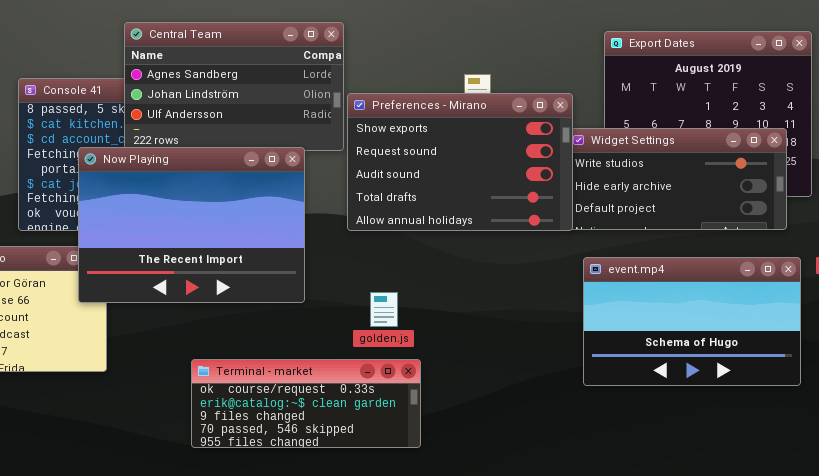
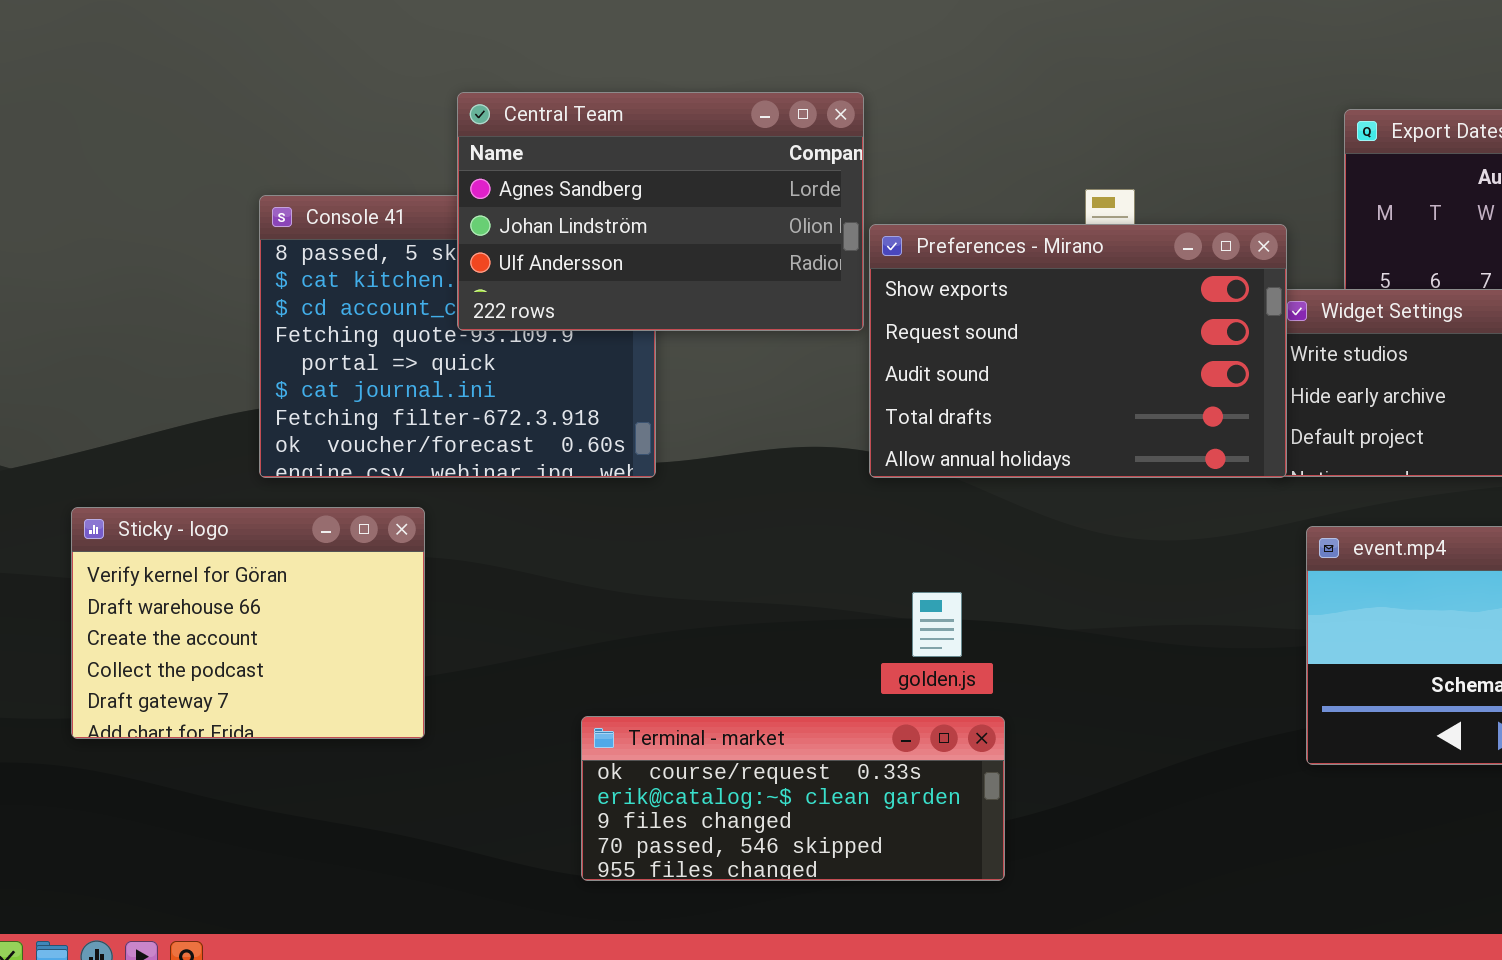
Now Playing: [78,147,305,303] -> none, closed

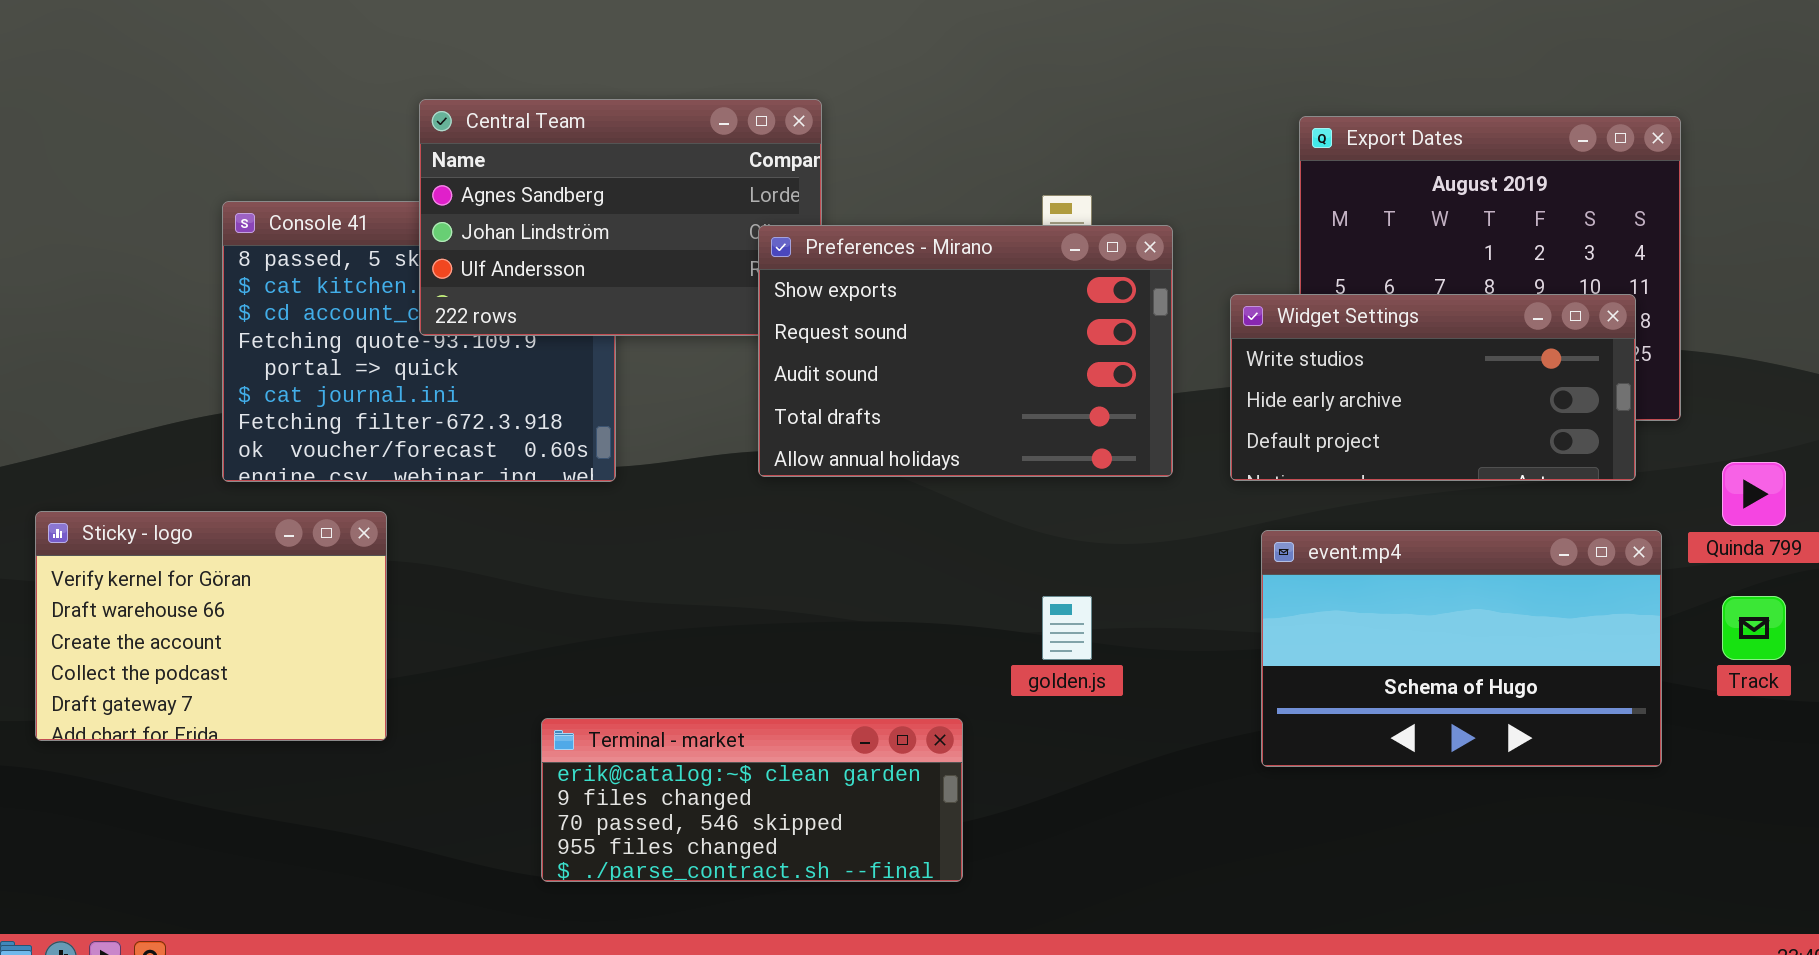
Preferences - Mirano: [869,224,1287,478] -> [758,225,1173,477], moved
golden.js: [912,592,962,657] -> [1042,596,1092,660], moved
Terminal - market: [581,716,1005,881] -> [541,718,963,882], scrolled down 1 row

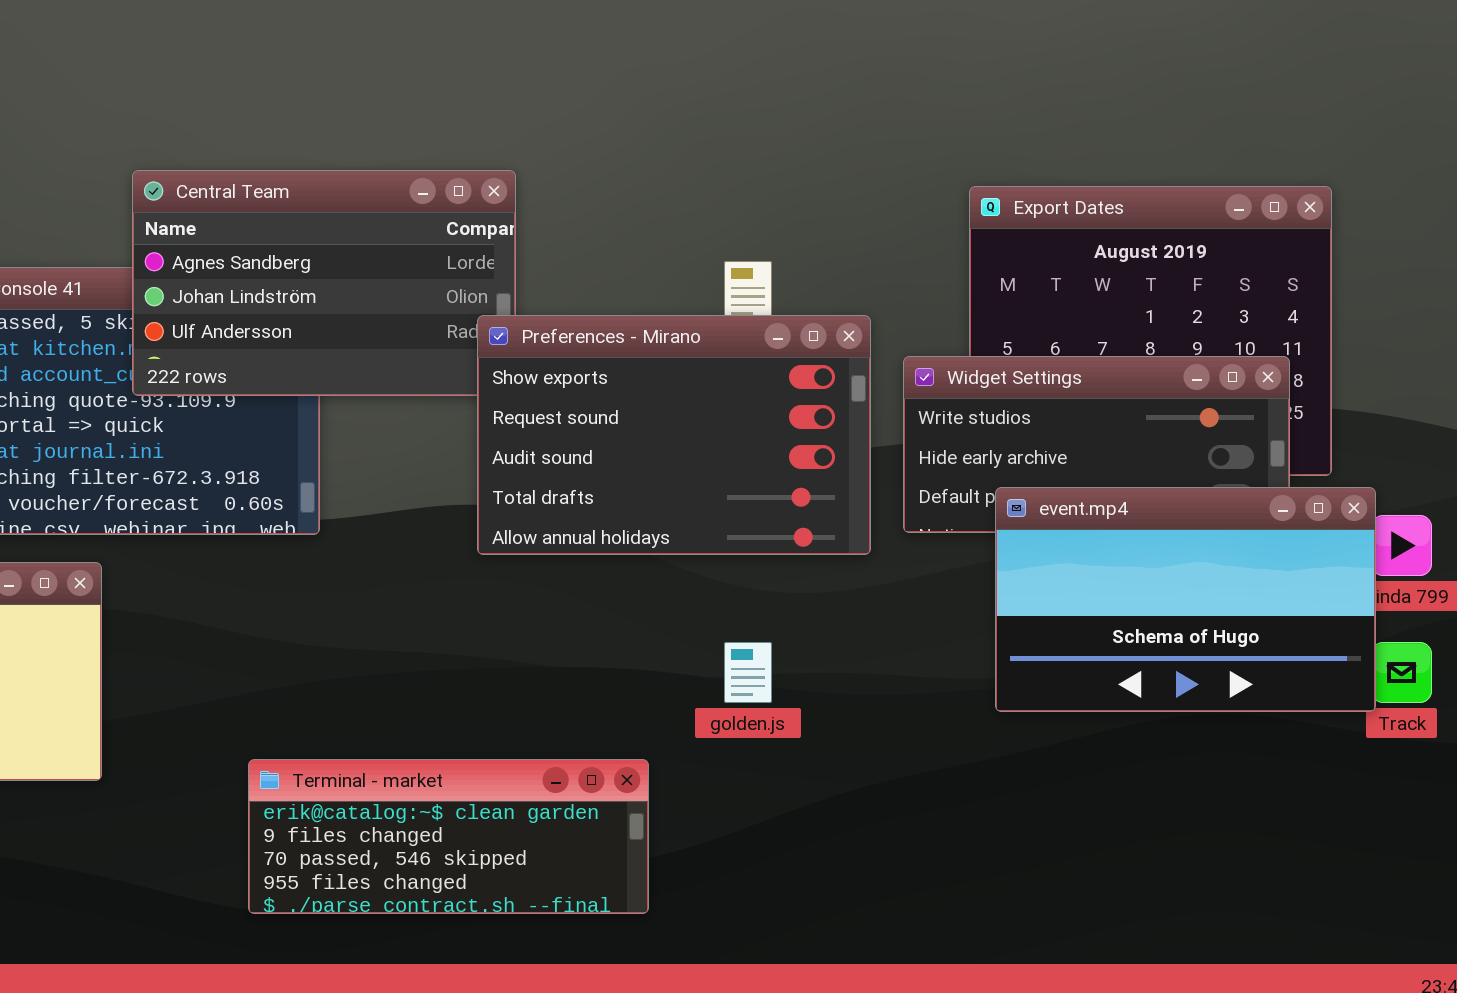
Preferences - Mirano: [758,225,1173,477] -> [477,315,871,555], moved
event.mp4: [1261,530,1662,767] -> [995,487,1376,712], moved

